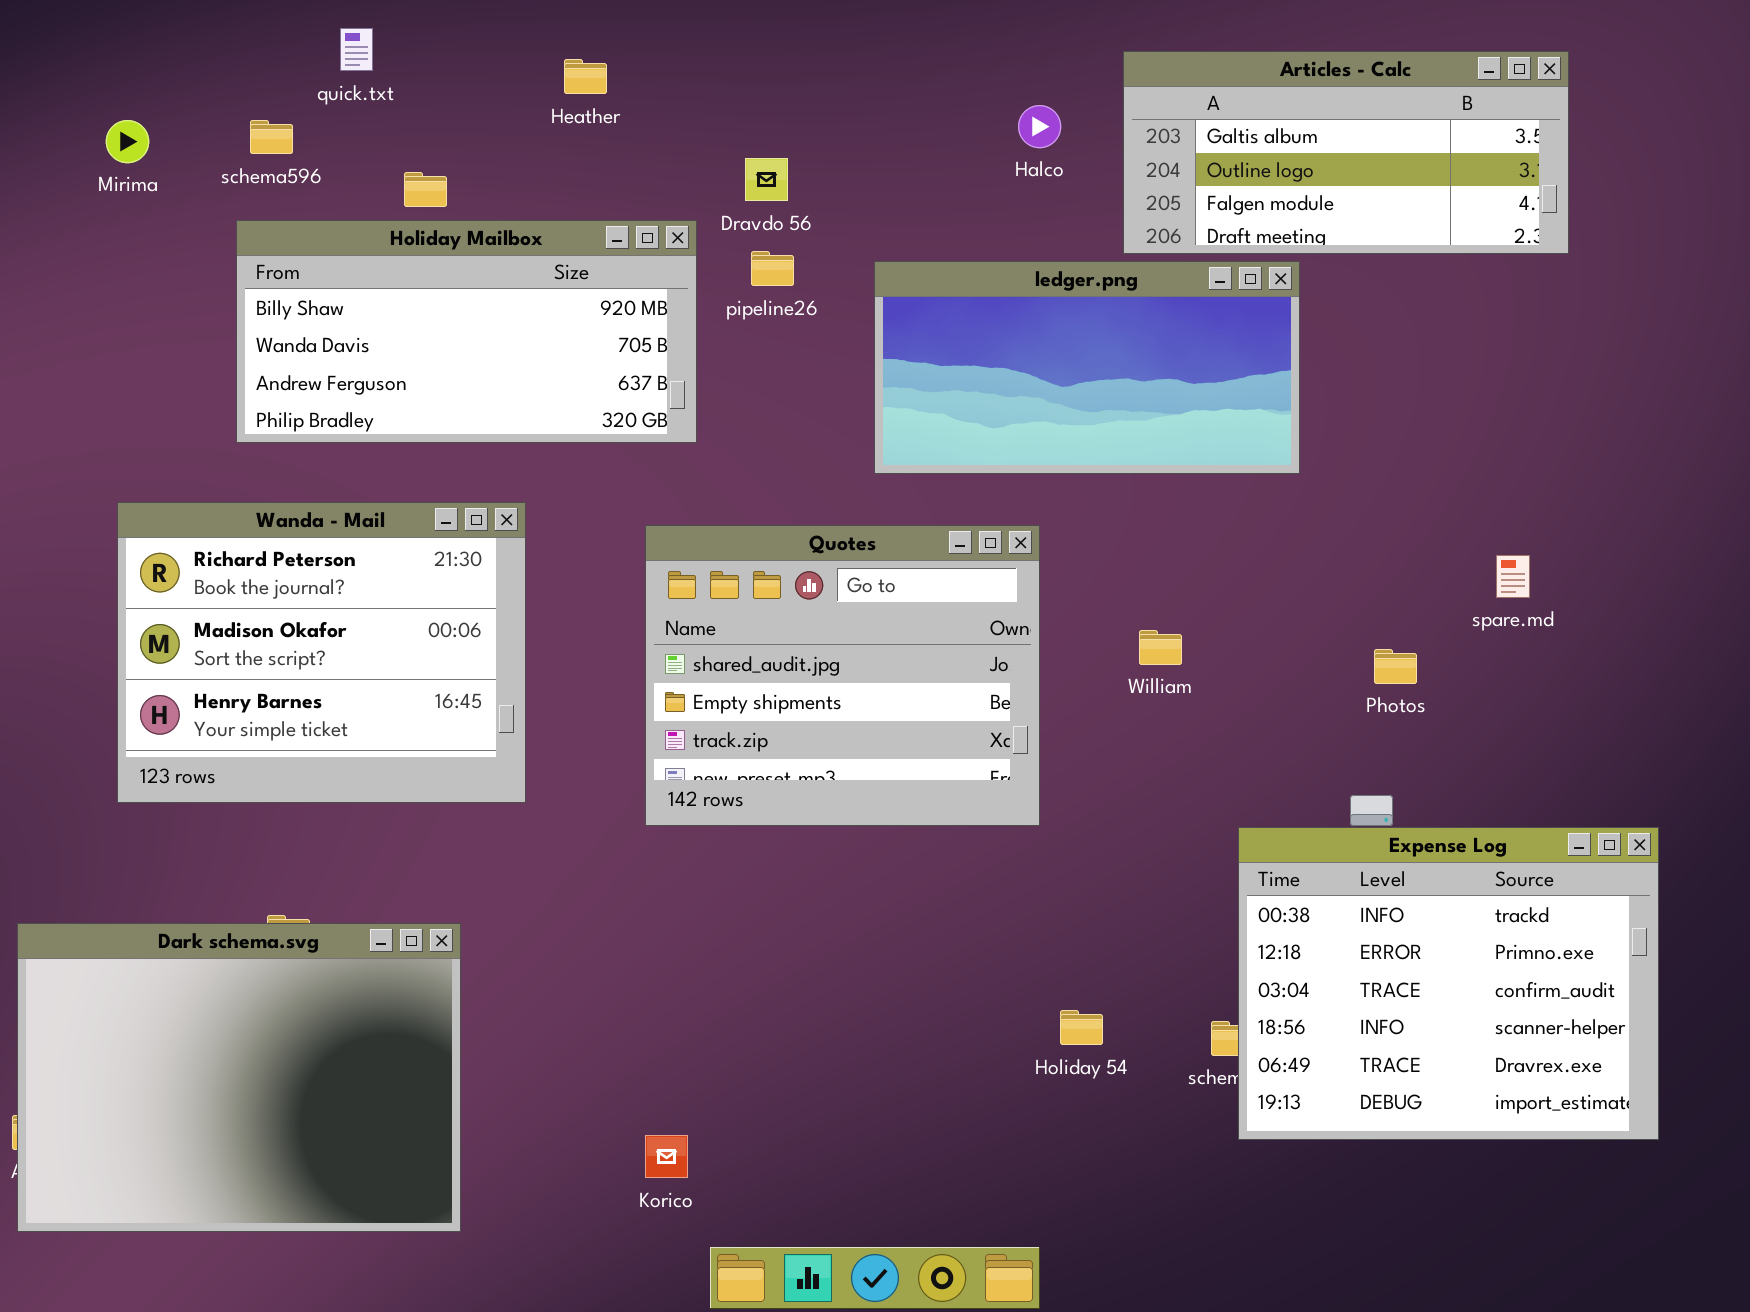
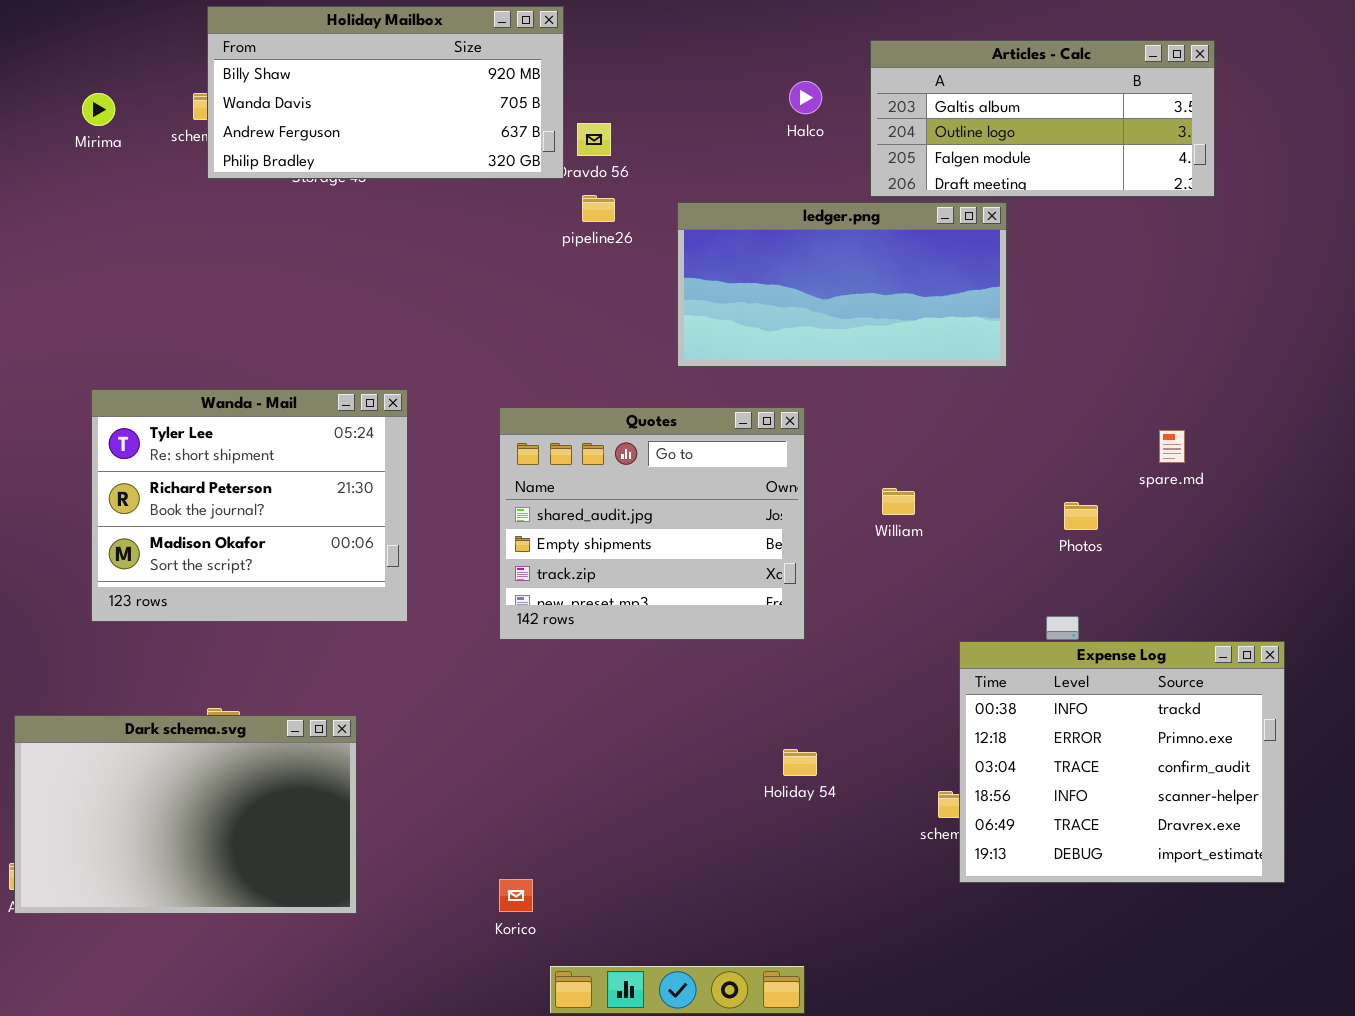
Holiday Mailbox: [236,220,697,443] -> [207,6,564,179], moved
Wanda - Mail: [117,502,526,803] -> [91,389,408,622], scrolled up 1 row
Dark schema.svg: [17,923,461,1232] -> [14,715,357,914], resized
Holiday 54: [1060,1010,1103,1045] -> [783,749,817,776], moved

